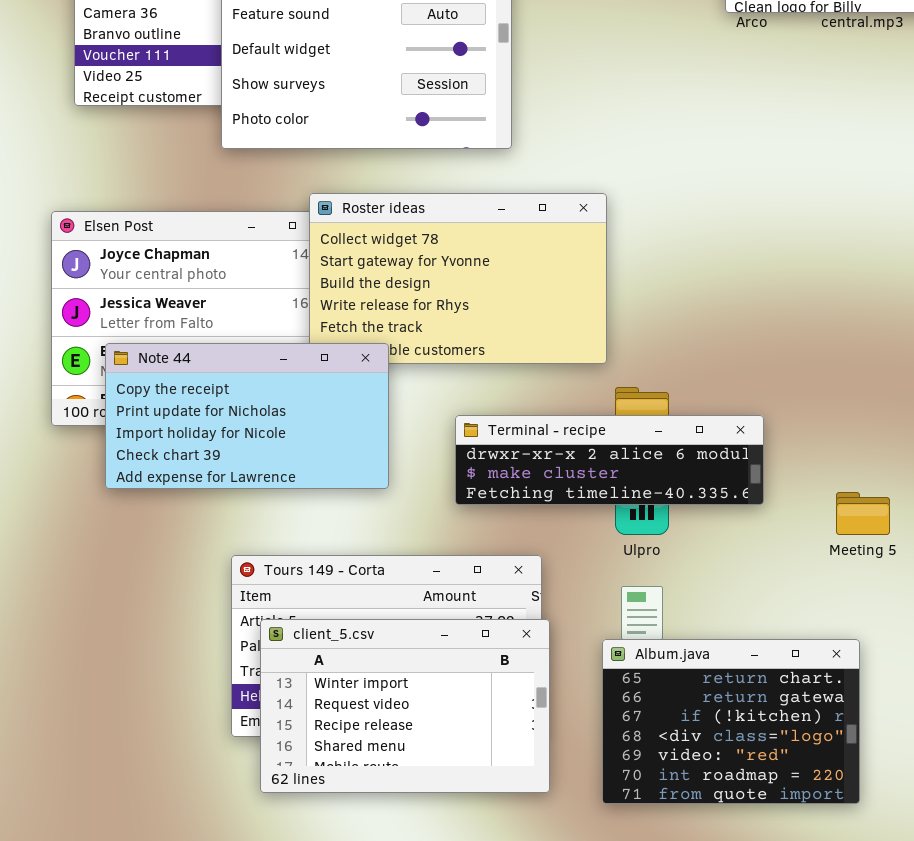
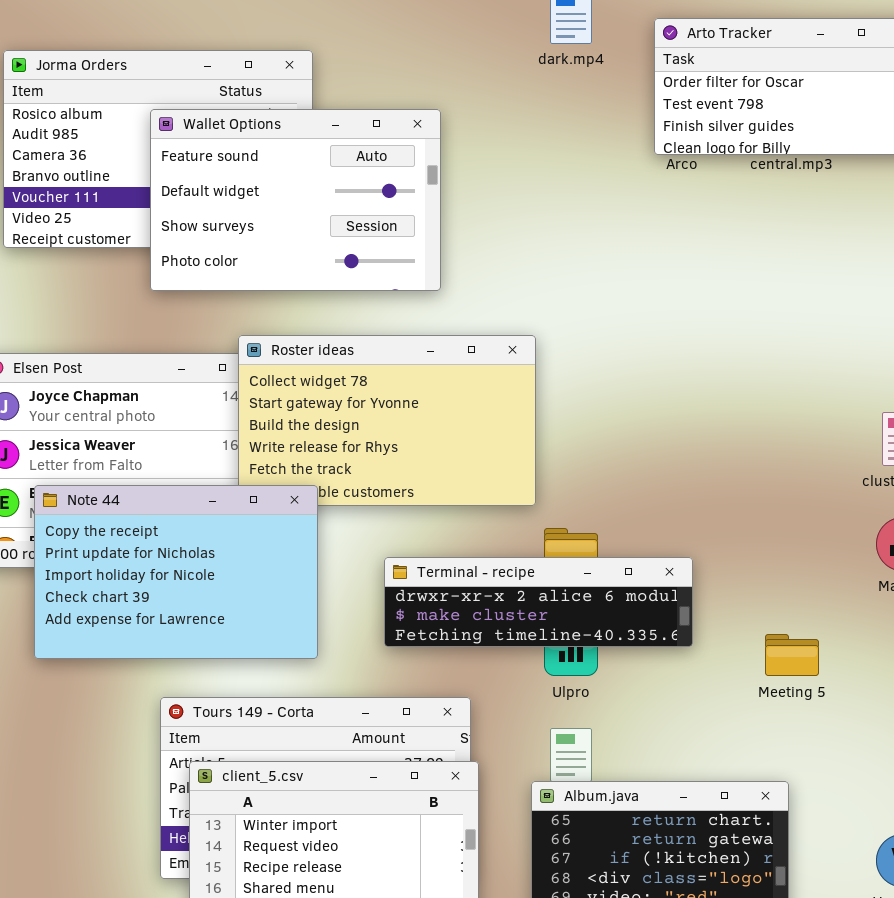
Note 44: [105,343,389,489] -> [34,485,318,659], resized

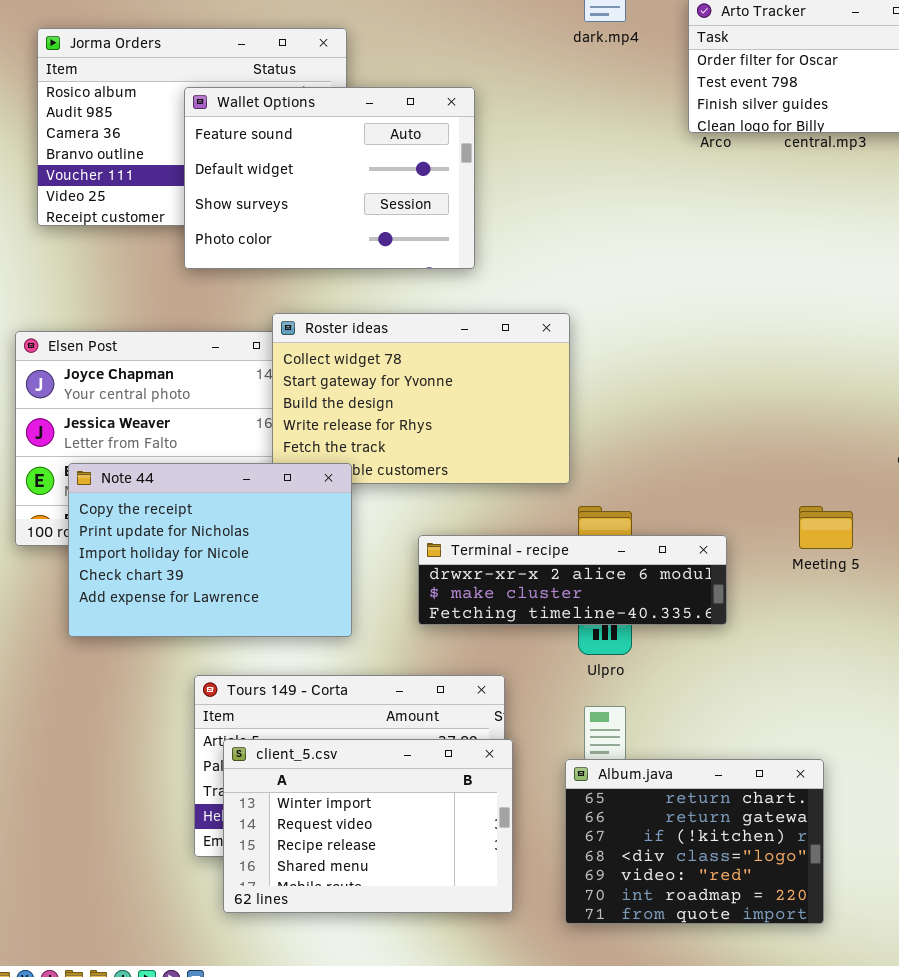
Meeting 5: [765,634,819,676] -> [799,506,853,549], moved

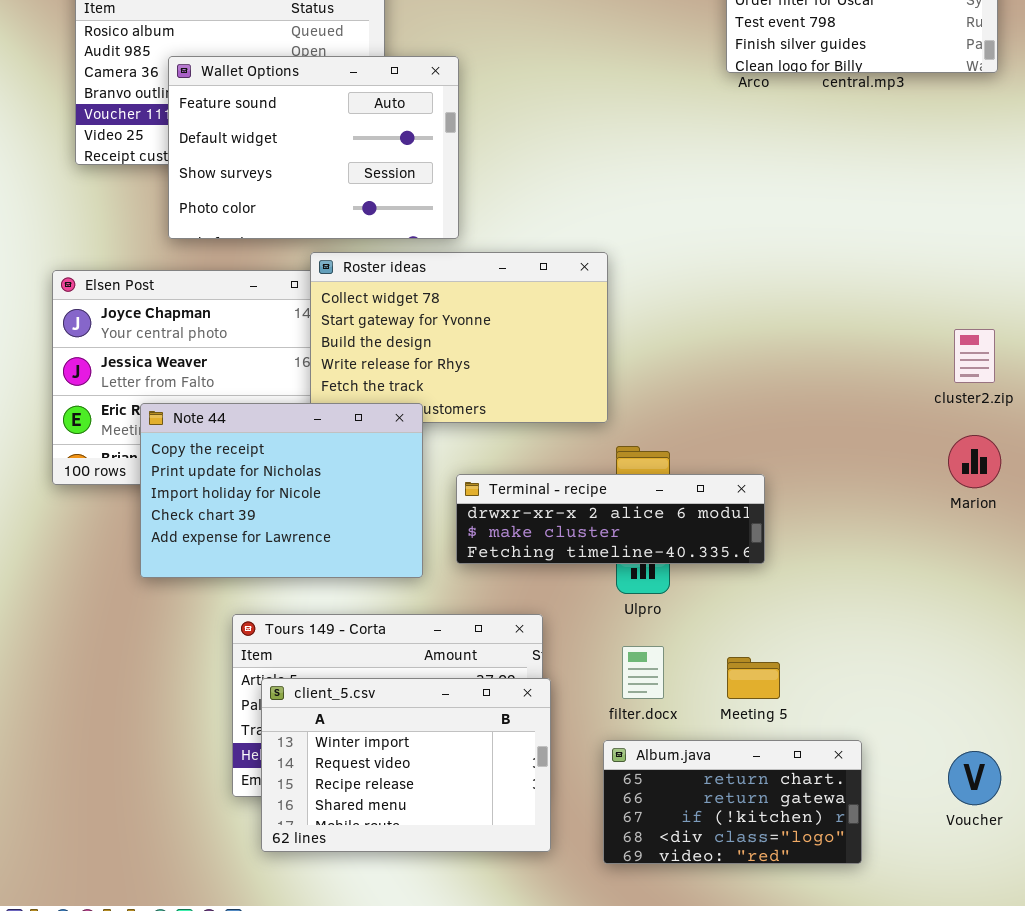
Wallet Options: [184,87,475,269] -> [168,56,459,239], moved
Note 44: [68,463,352,637] -> [140,403,423,578], moved
Meeting 5: [799,506,853,549] -> [727,657,780,699], moved
Album.java: [565,759,824,924] -> [603,740,862,864], resized

